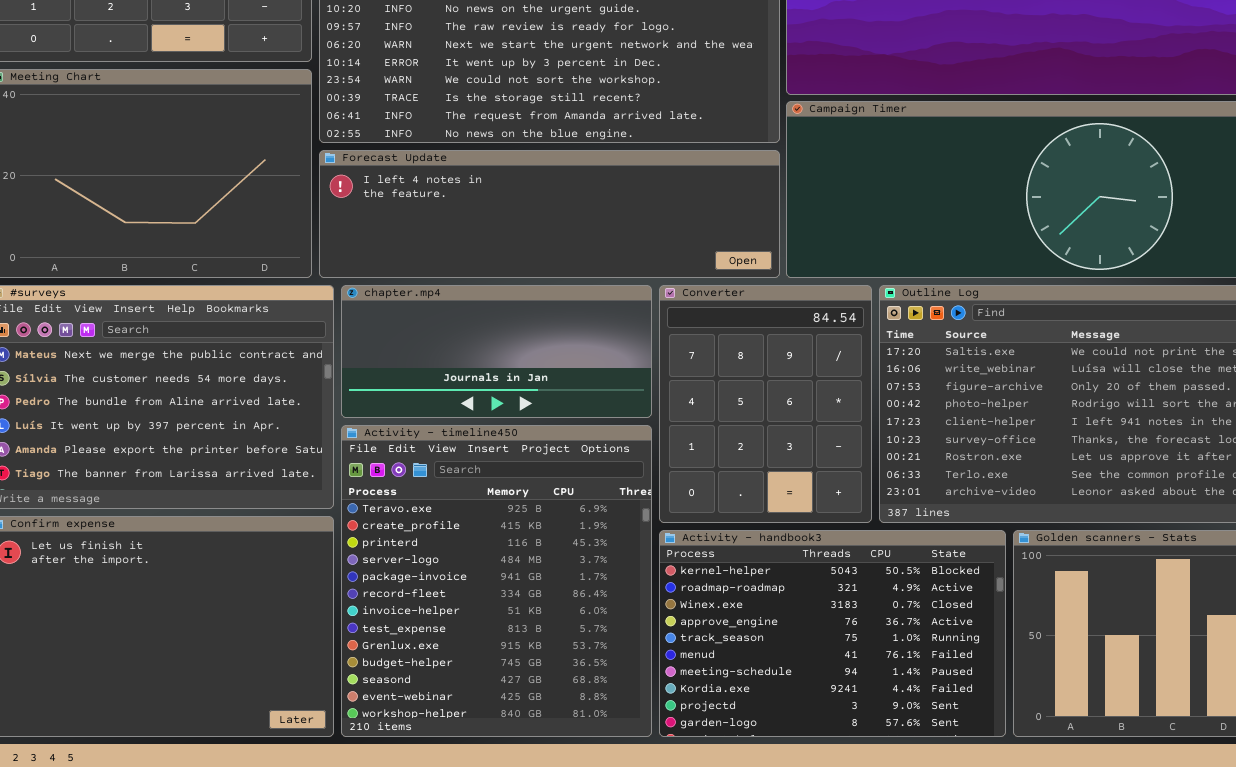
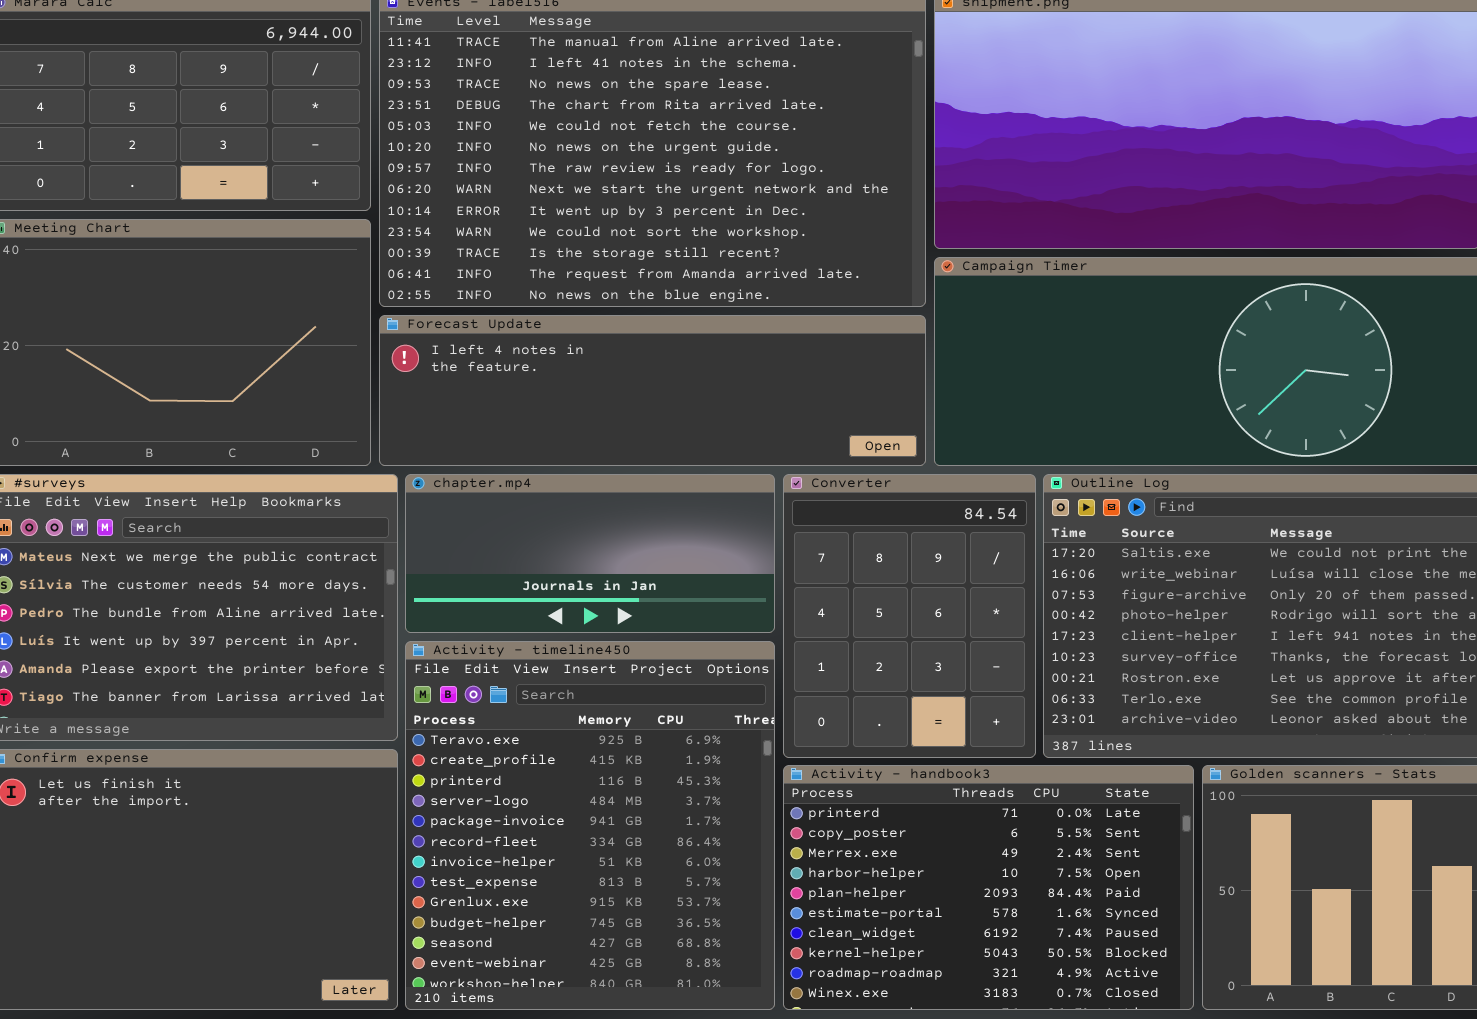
Activity - handbook3: [659,530,1006,737] -> [783,765,1194,1010], scrolled up 7 rows

